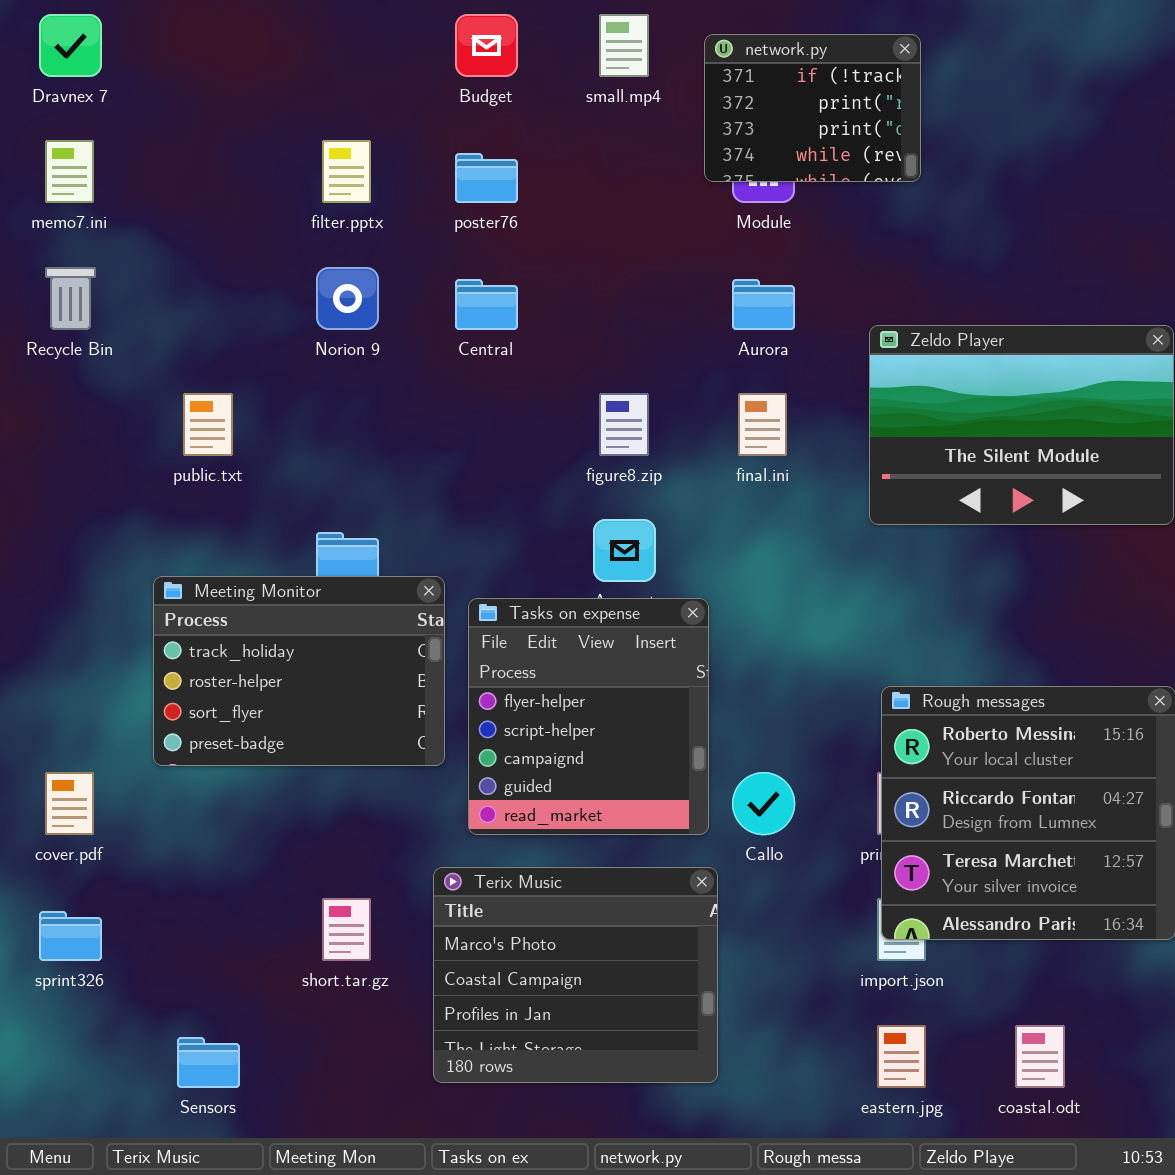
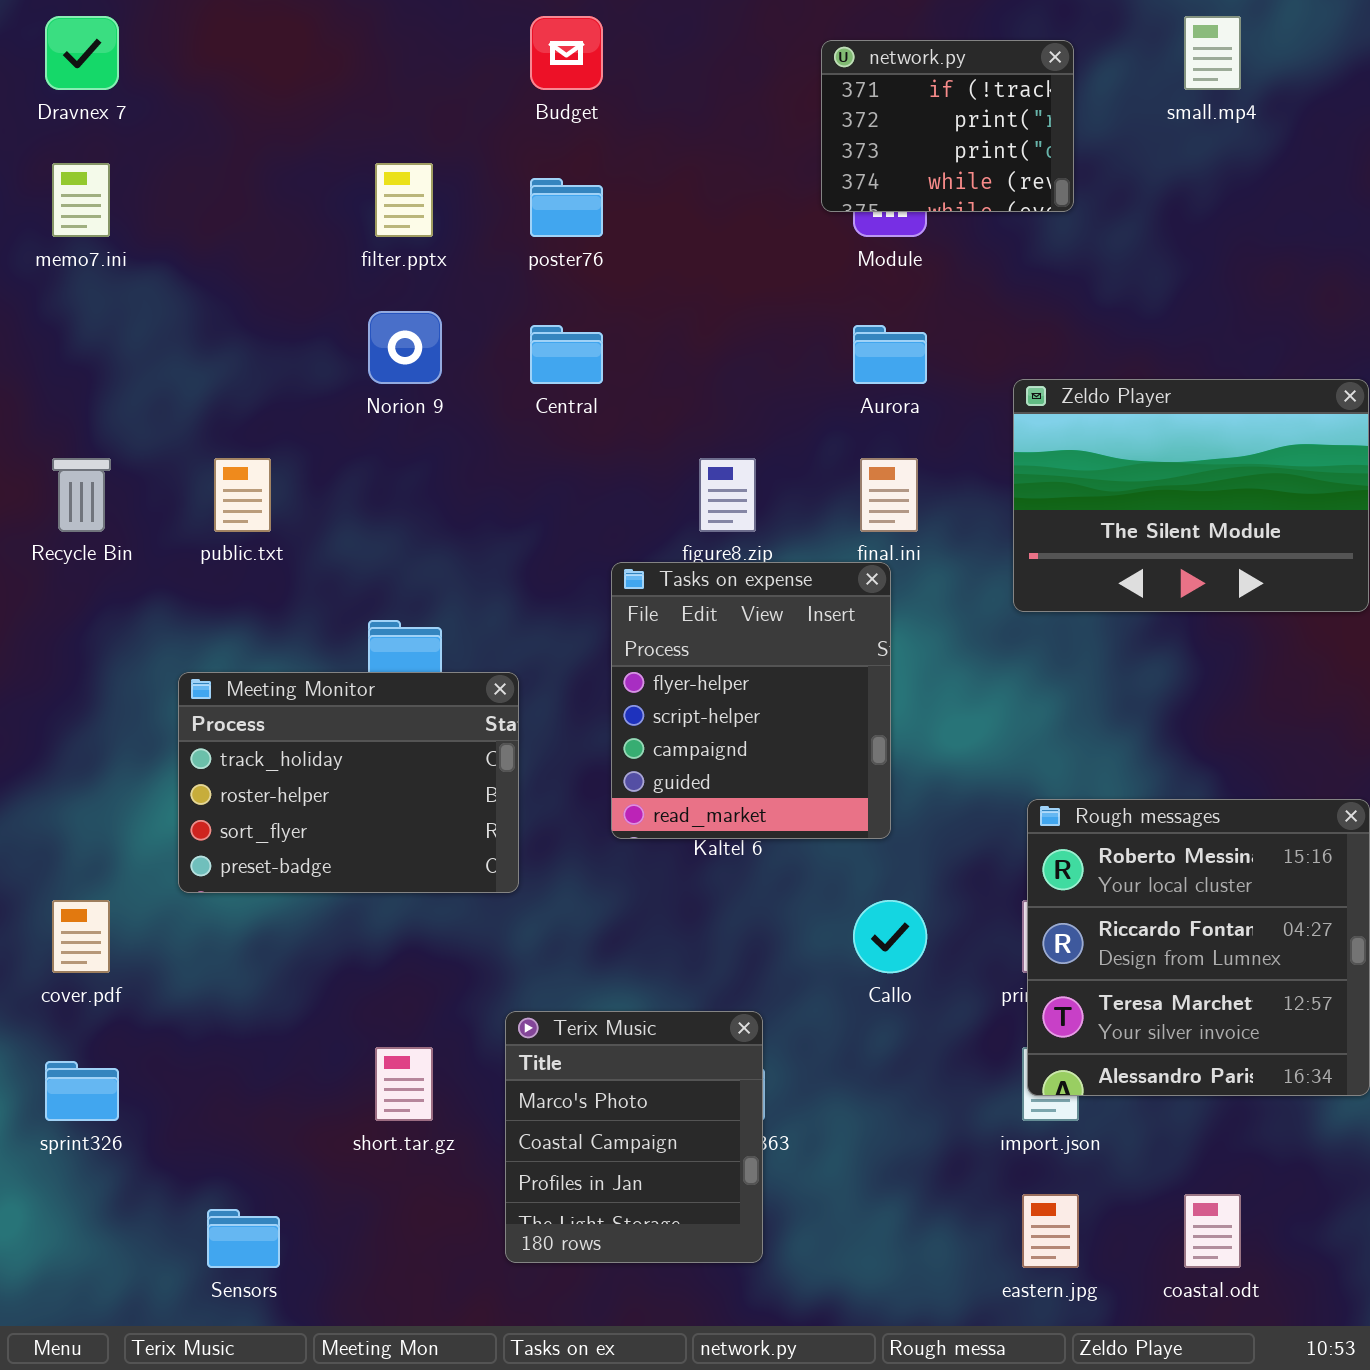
small.mp4: [599,14,649,77] -> [1184,16,1241,90], moved
Recycle Bin: [45,267,96,330] -> [52,458,111,532], moved
Tasks on expense: [468,598,709,835] -> [611,562,891,839], moved
Terix Music: [433,867,718,1083] -> [505,1011,763,1263], resized

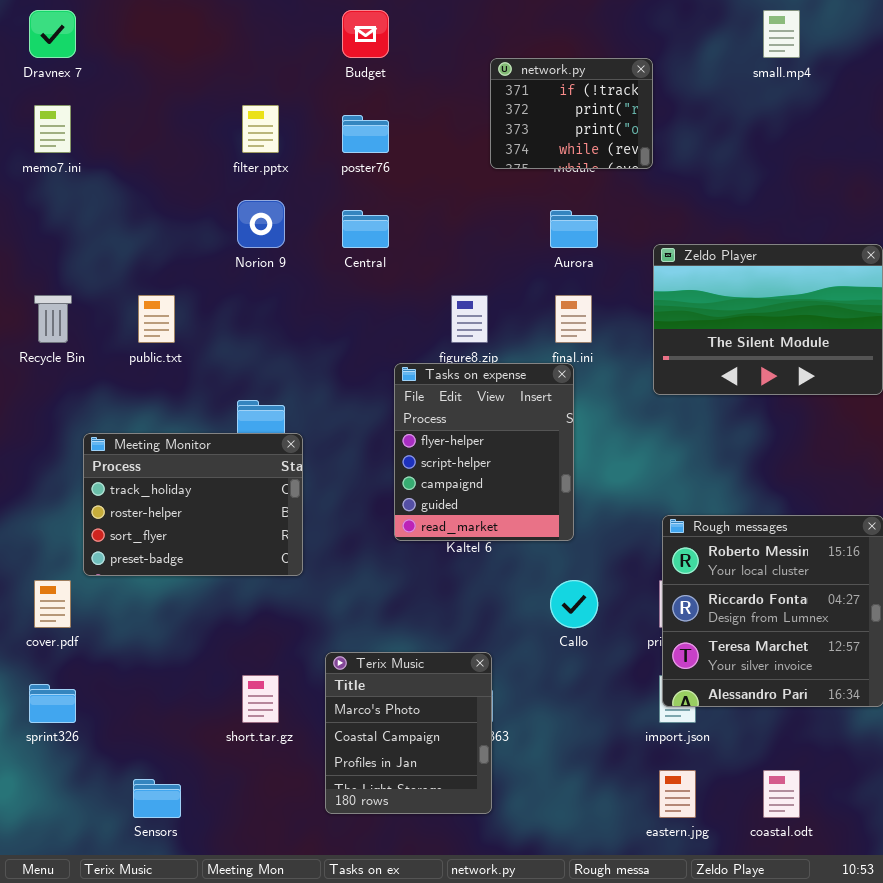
network.py: [821,40,1074,212] -> [490,58,653,169], moved
Meeting Monitor: [178,672,519,893] -> [83,433,303,576], moved

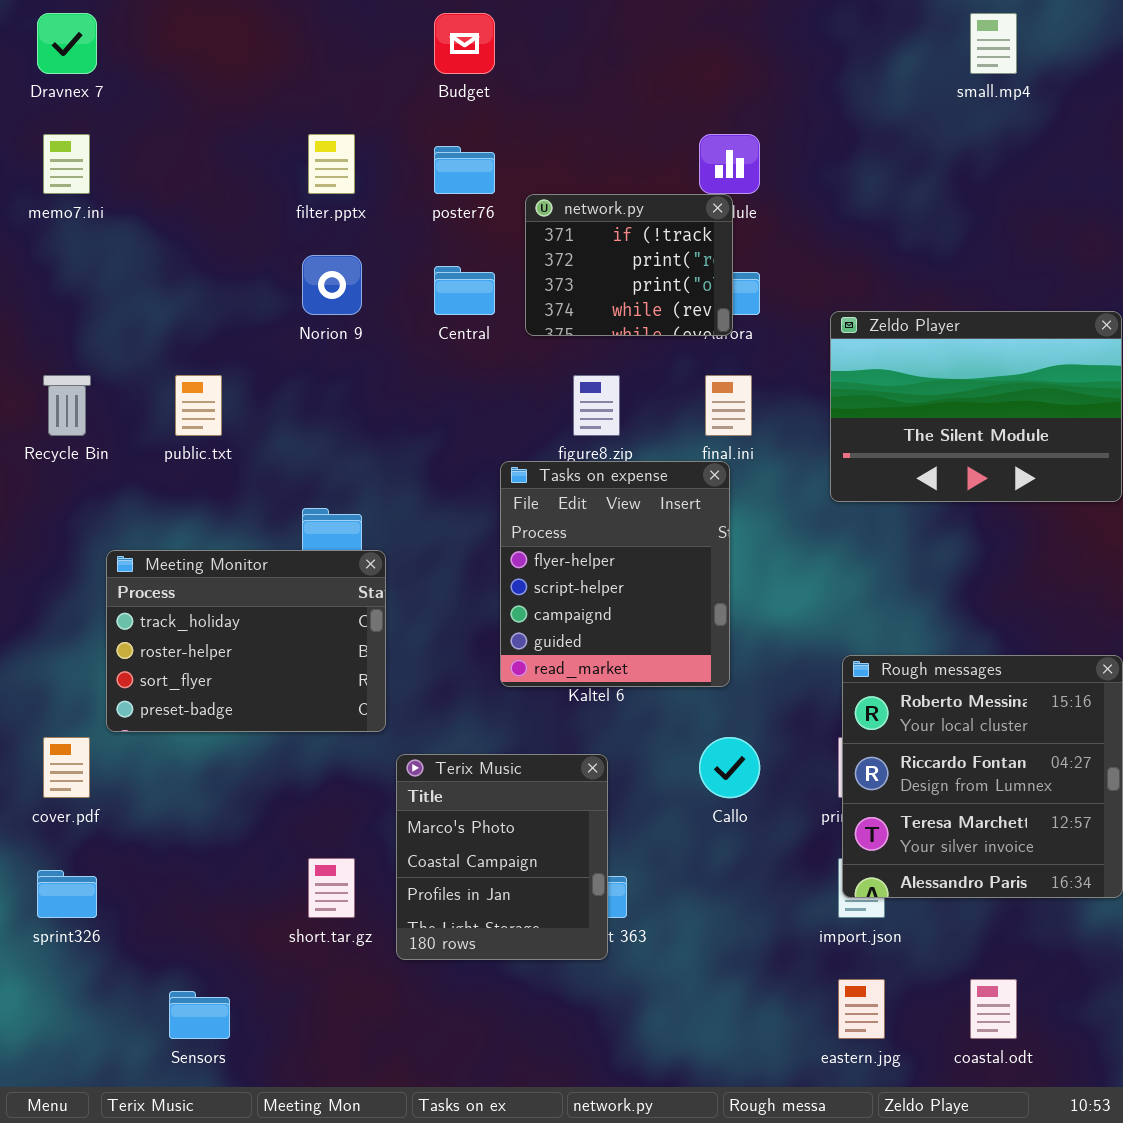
network.py: [490,58,653,169] -> [525,194,733,336], moved
Terix Music: [325,652,492,814] -> [396,754,608,960], moved

